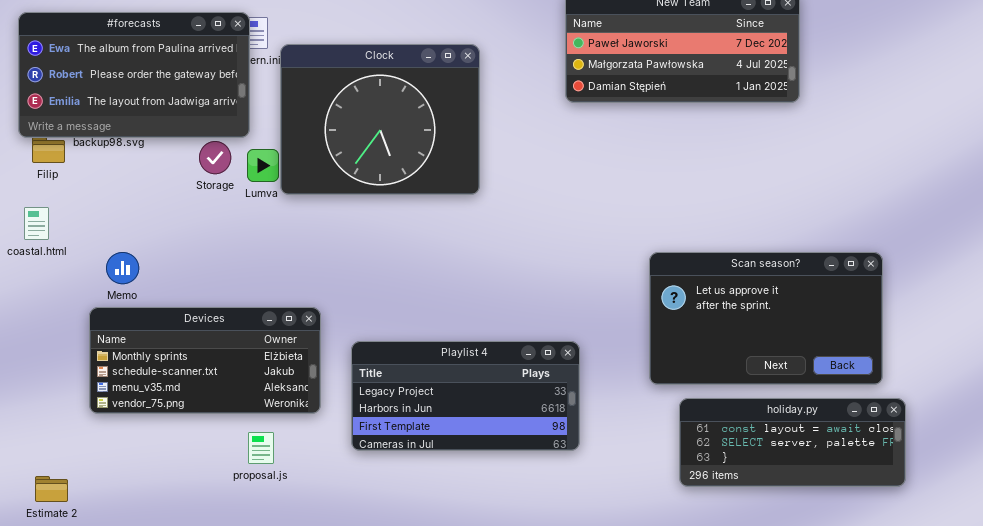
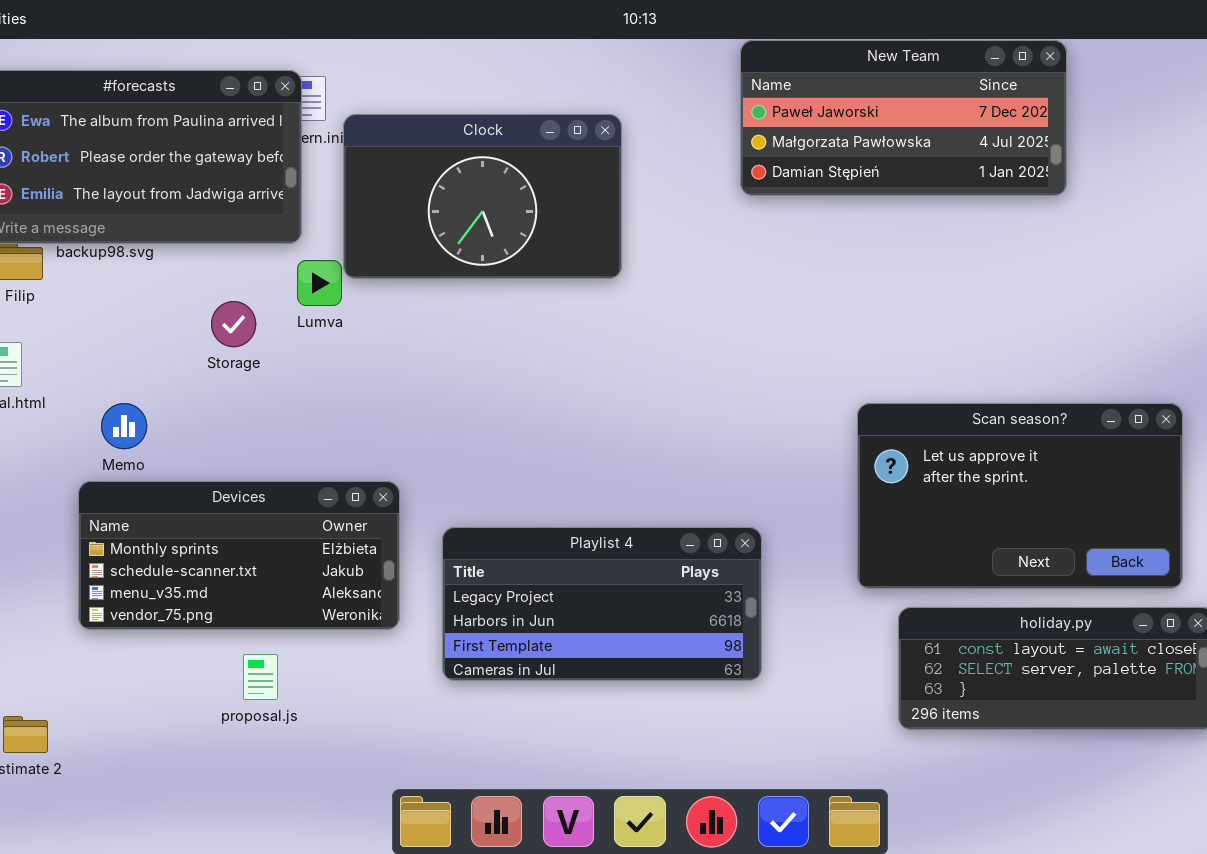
Clock: [280,44,480,195] -> [343,114,622,279], resized
Storage: [199,141,231,174] -> [211,301,256,347], moved
proposal.js: [248,432,274,464] -> [243,654,278,700], moved

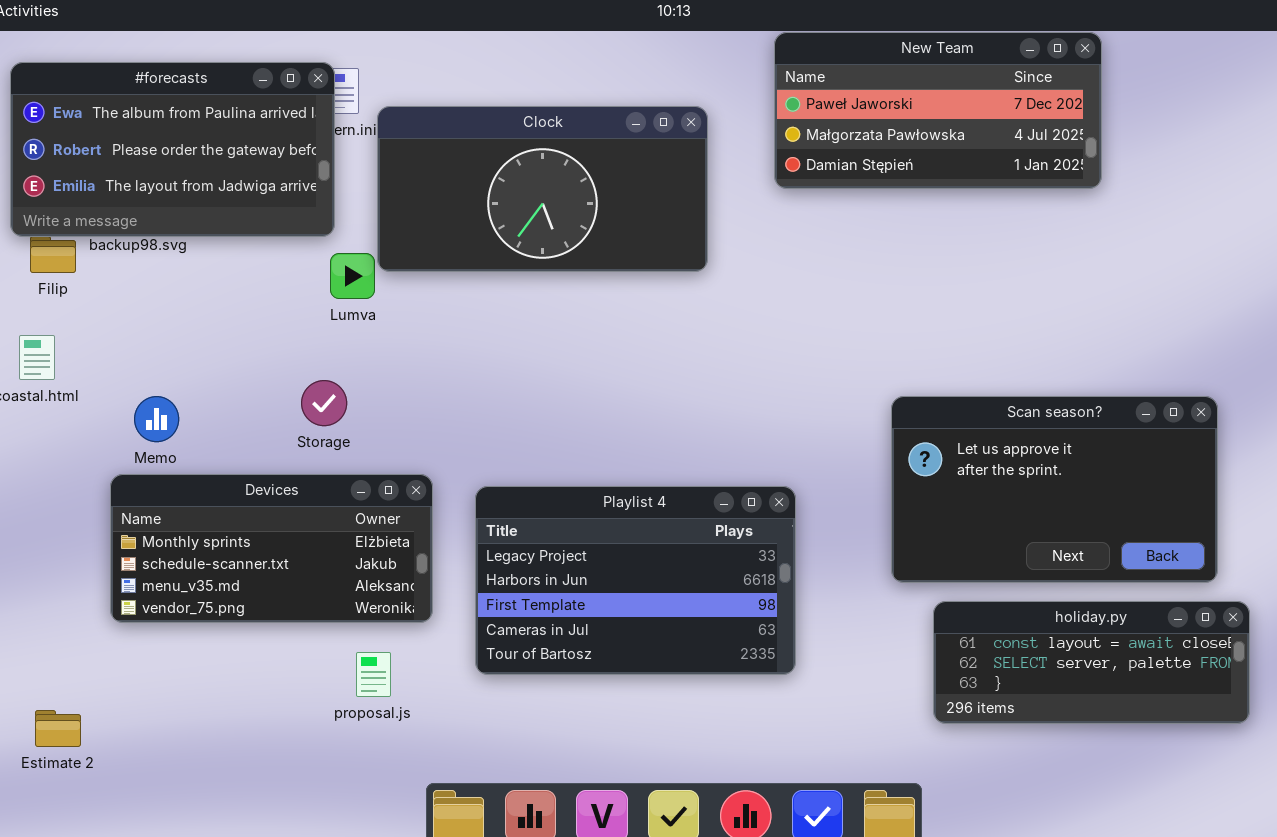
Clock: [343,114,622,279] -> [377,106,708,272], resized
Storage: [211,301,256,347] -> [301,380,347,426], moved
Playlist 4: [442,527,762,681] -> [475,486,796,675], resized
proposal.js: [243,654,278,700] -> [356,652,391,697], moved

